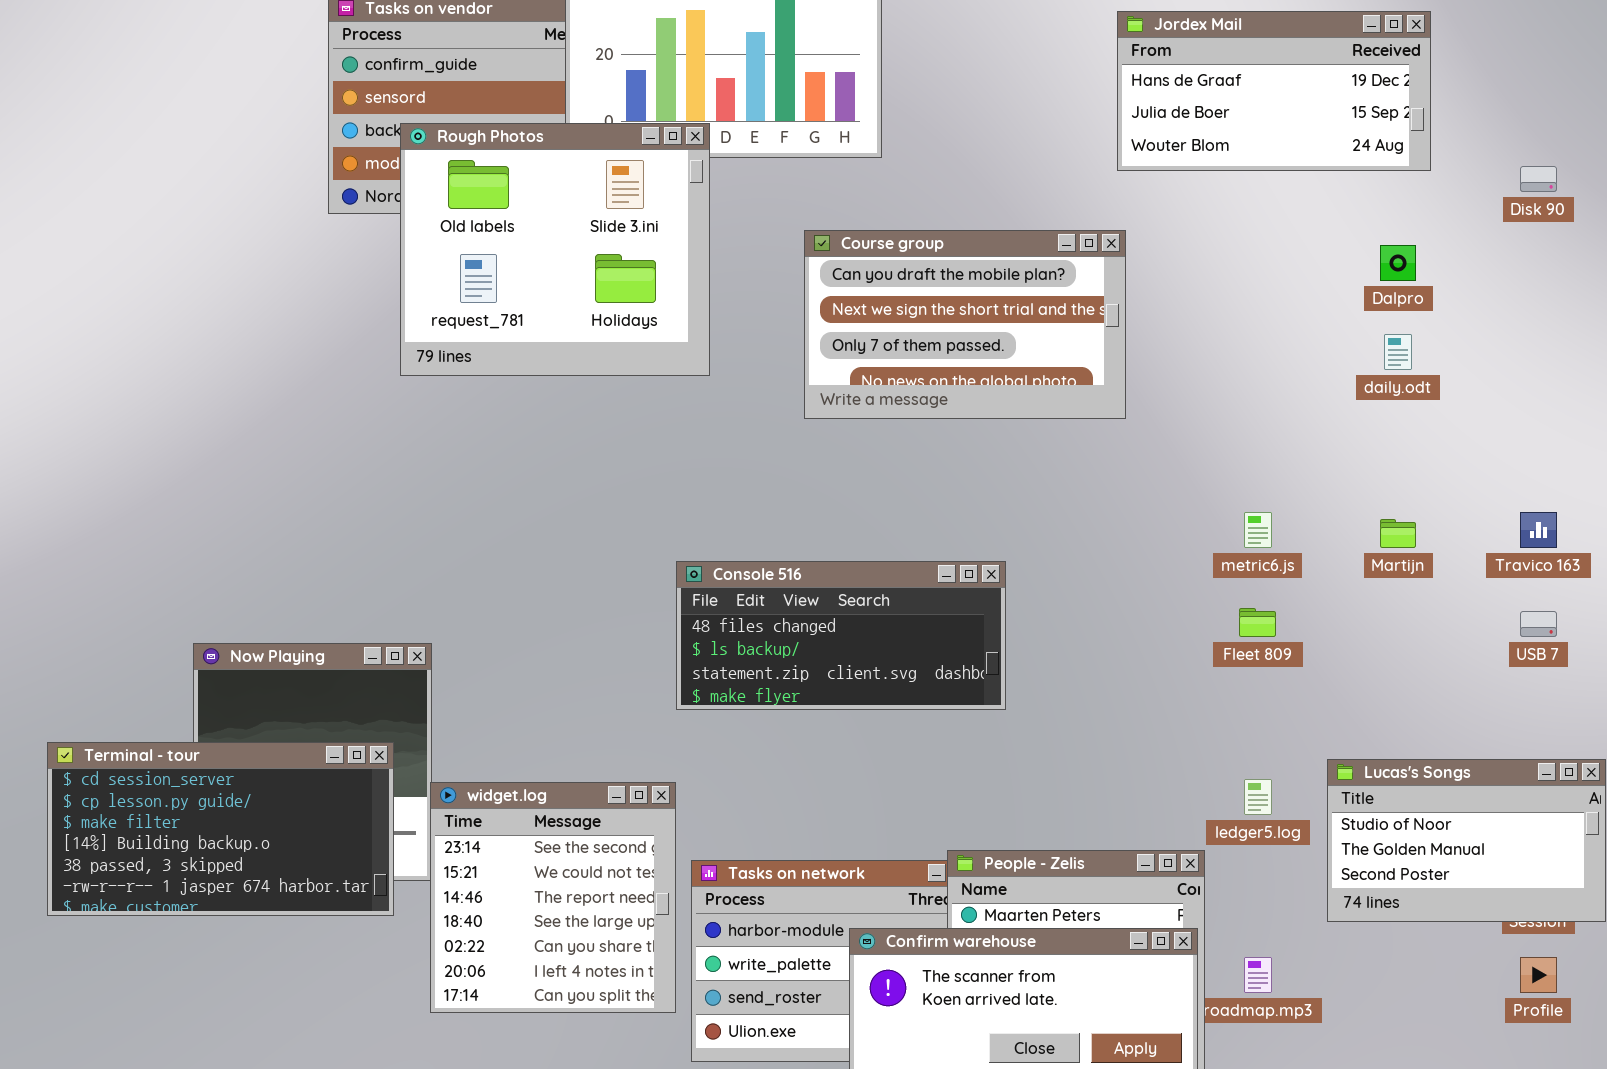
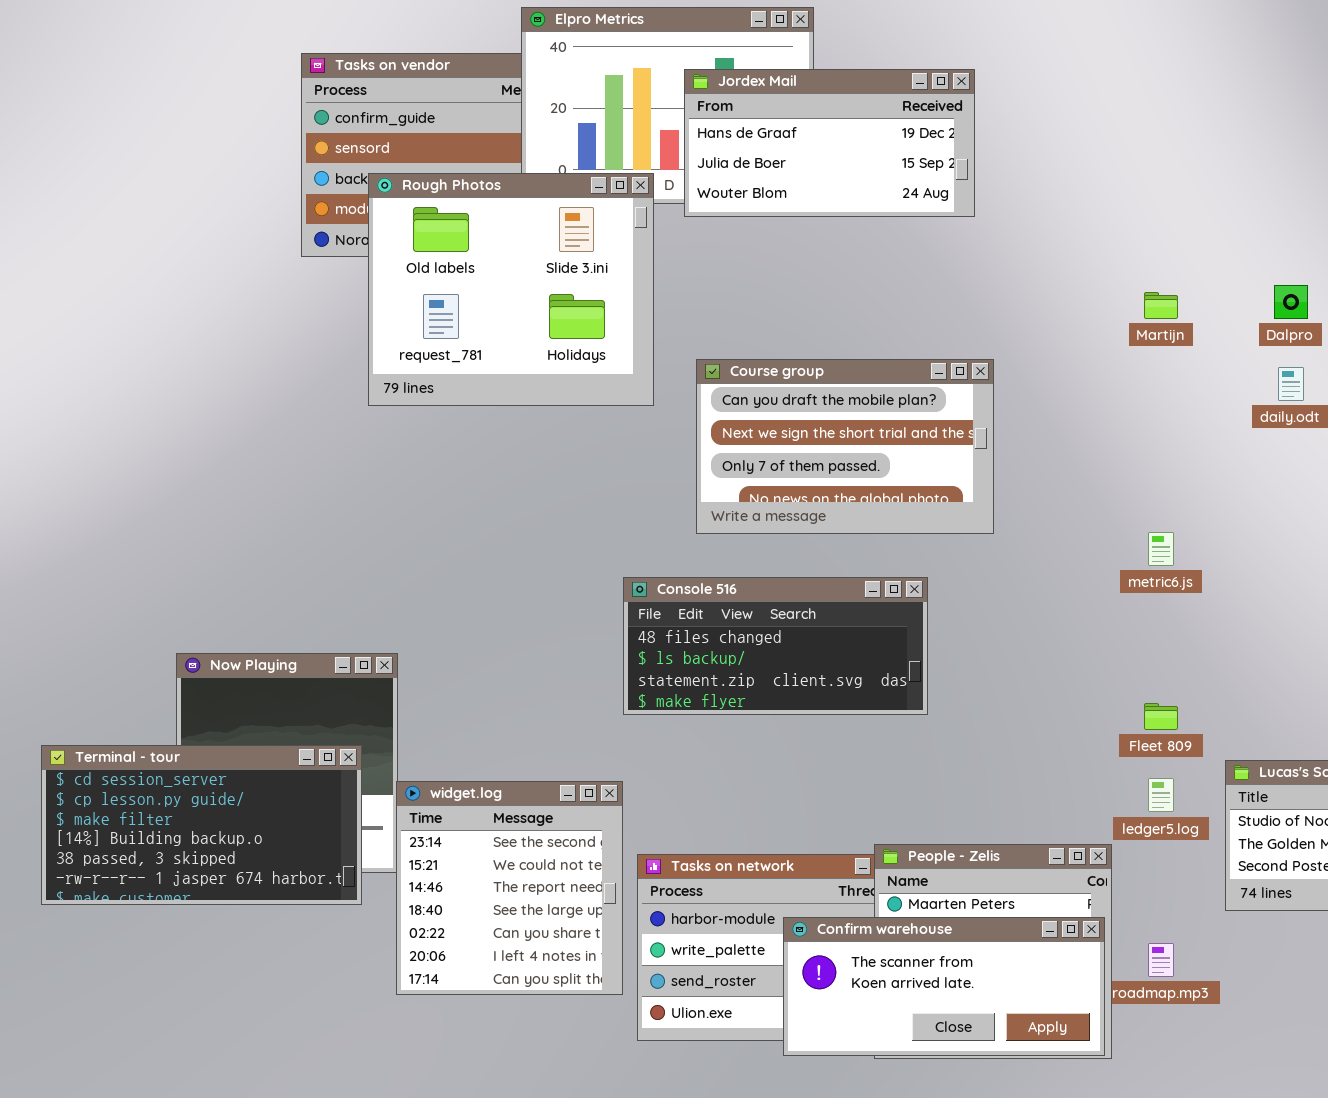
Jordex Mail: [1117,11,1431,171] -> [684,69,975,217], moved
Course group: [804,230,1126,419] -> [696,359,994,534], moved
Martijn: [1380,519,1416,548] -> [1144,292,1178,319], moved
Fleet 809: [1239,608,1276,637] -> [1144,703,1178,730], moved

